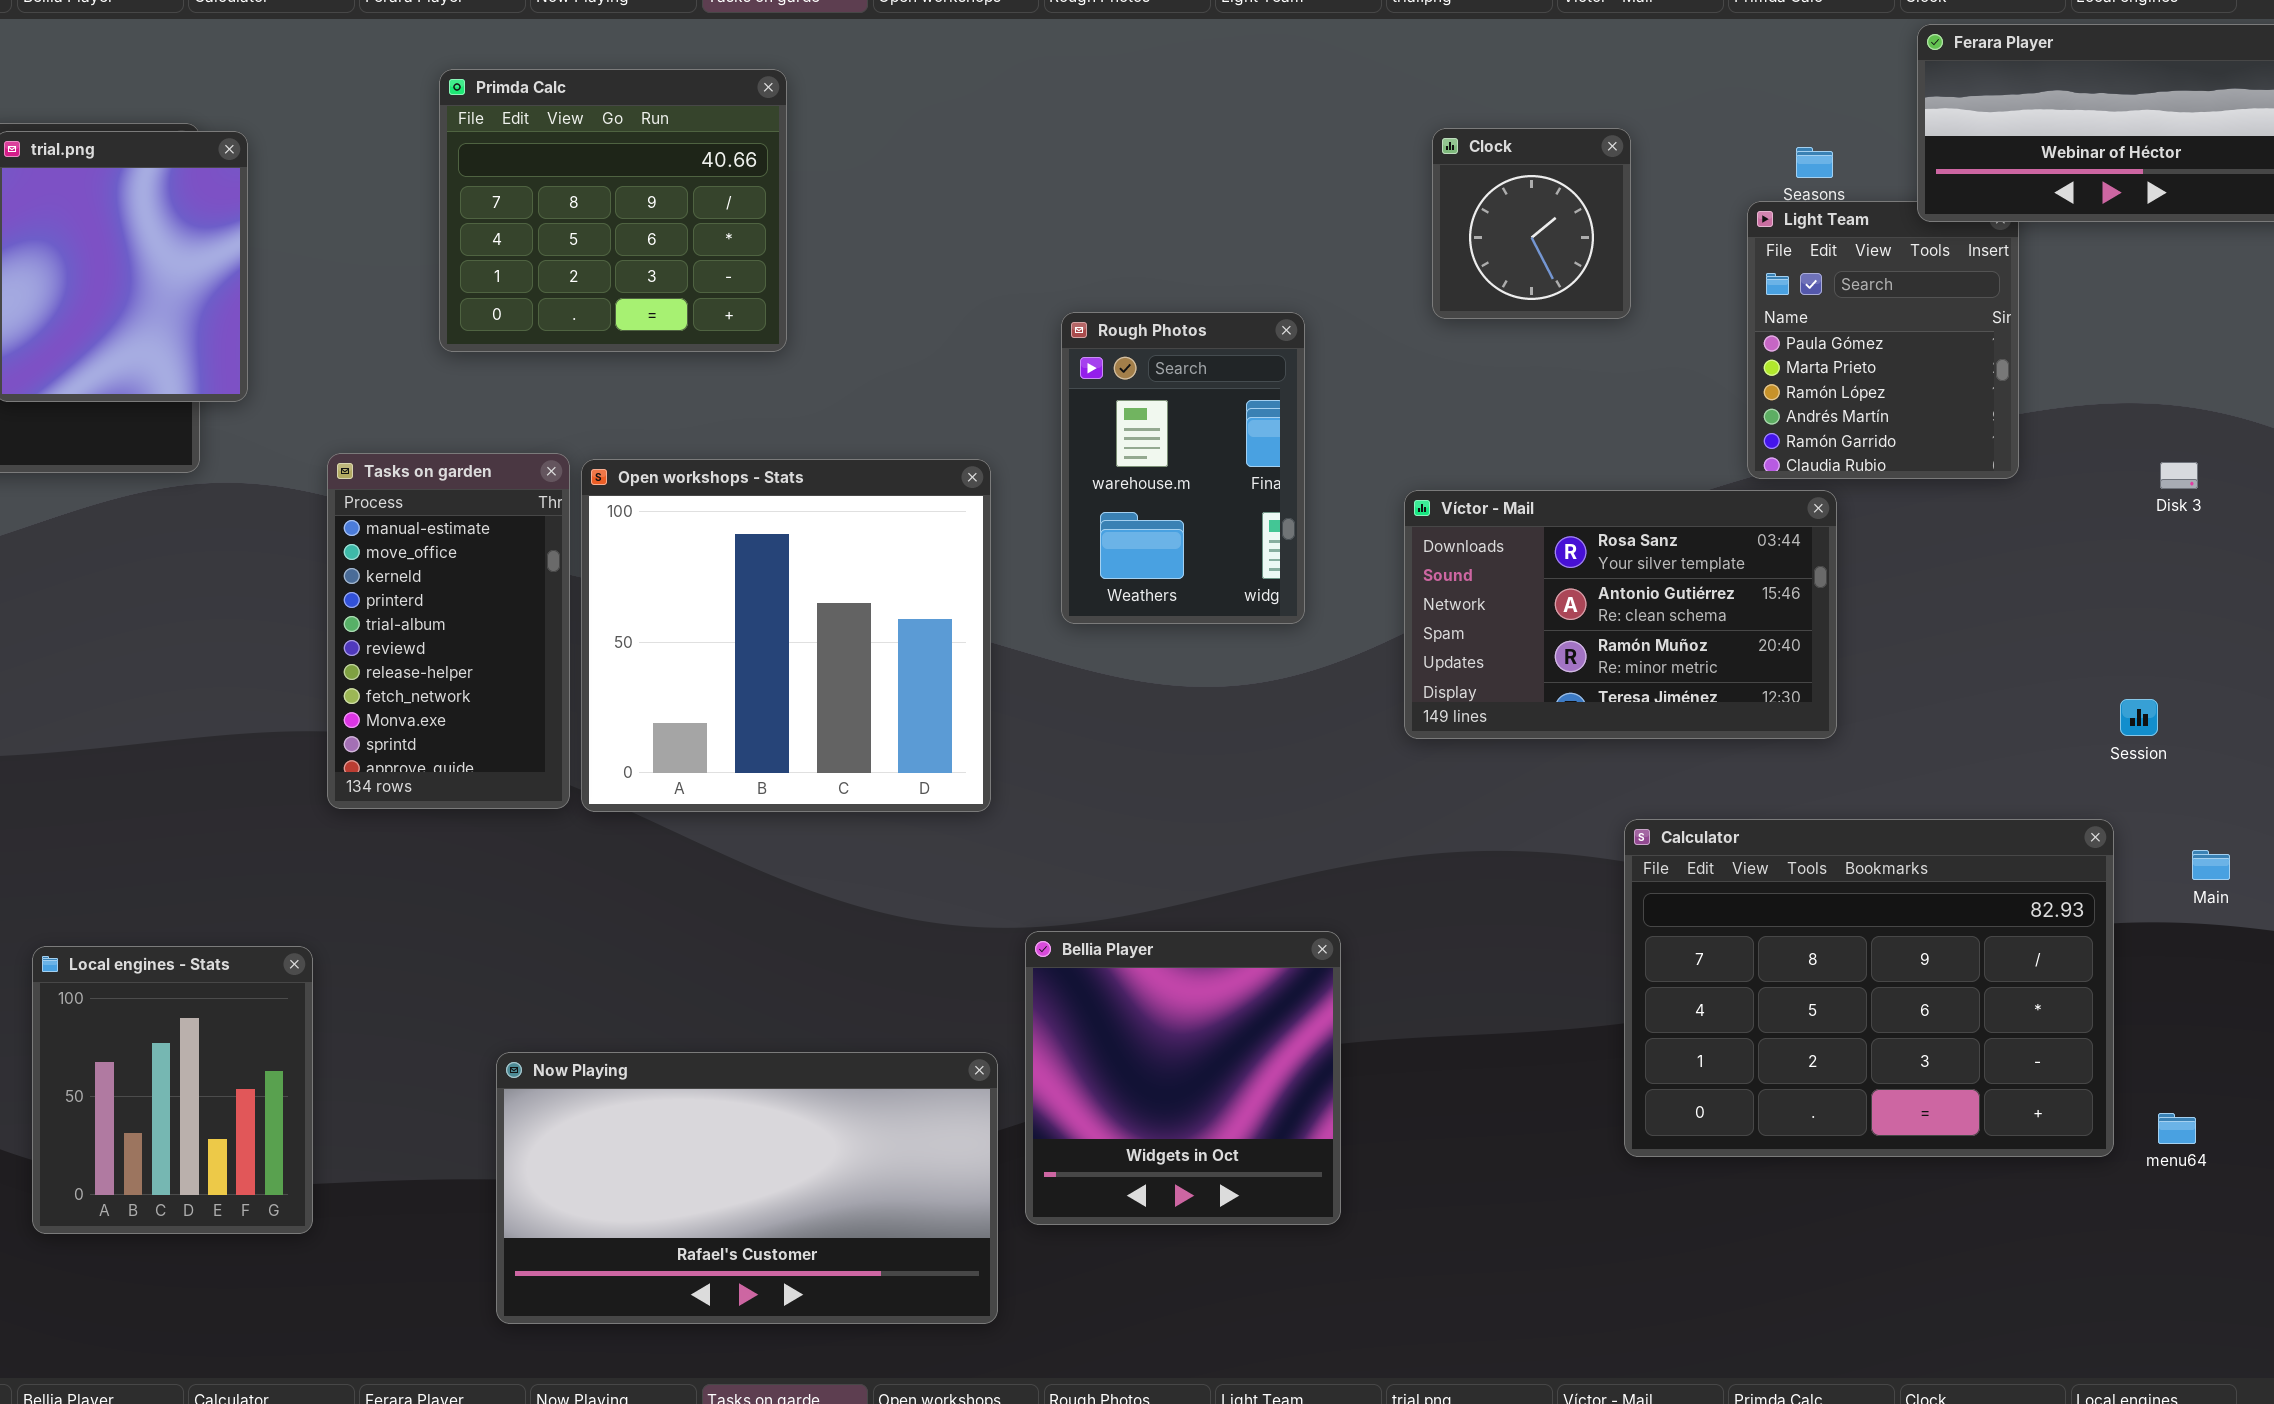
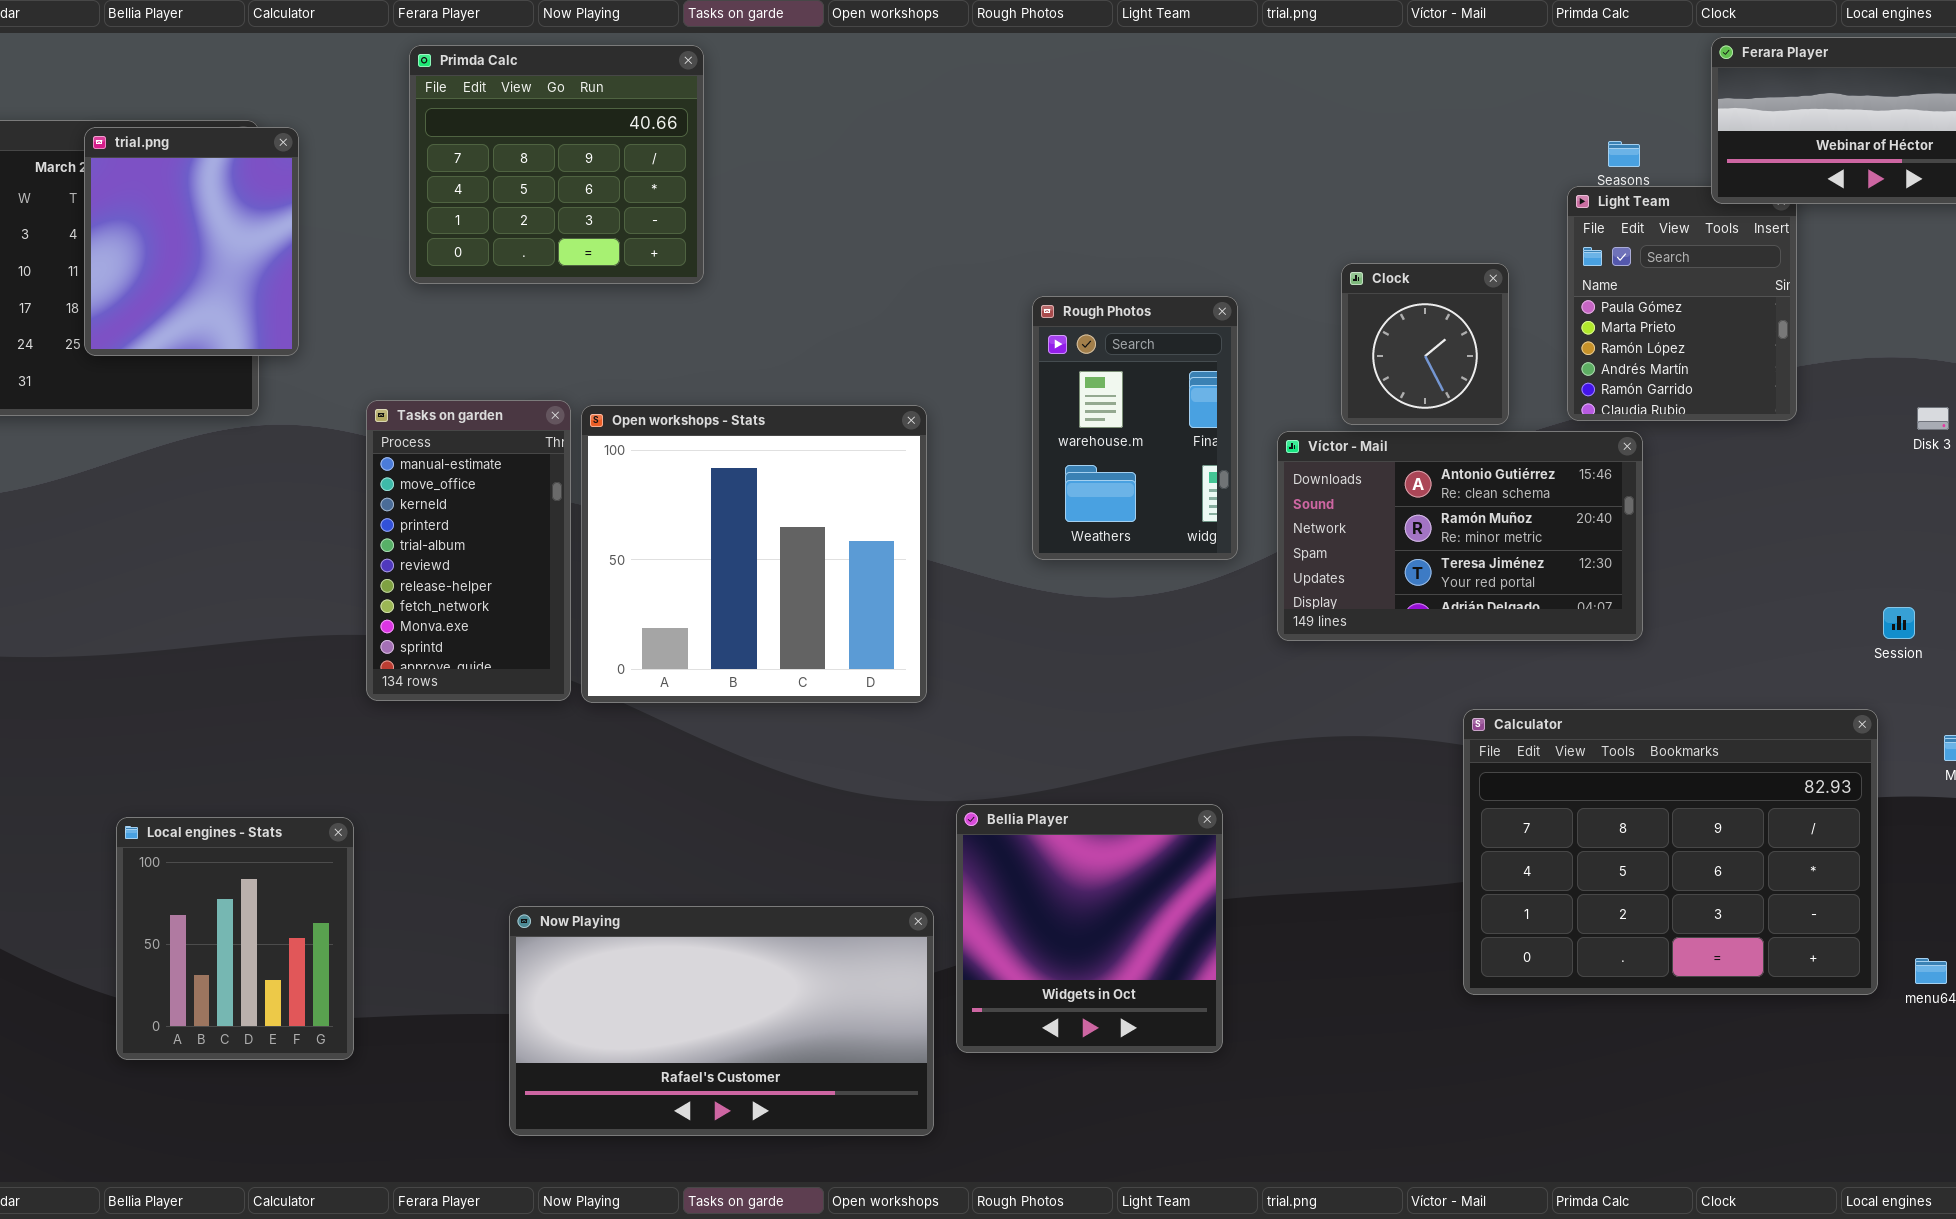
Primda Calc: [439,69,787,352] -> [409,45,704,284], moved
Clock: [1432,128,1631,319] -> [1341,263,1509,425], moved
Rough Photos: [1061,312,1305,624] -> [1032,296,1238,560], moved
Víctor - Mail: [1404,490,1837,739] -> [1277,431,1643,641], scrolled down 1 row

